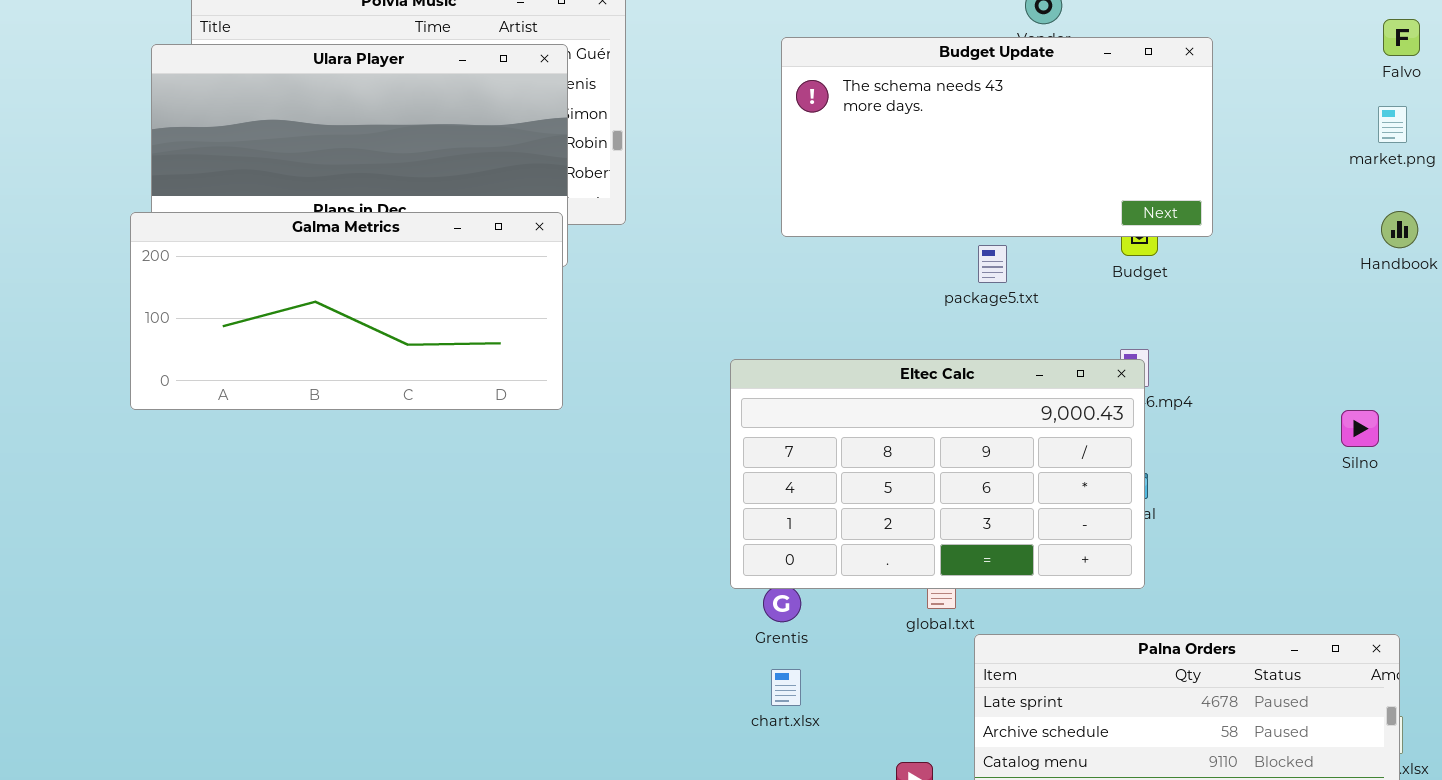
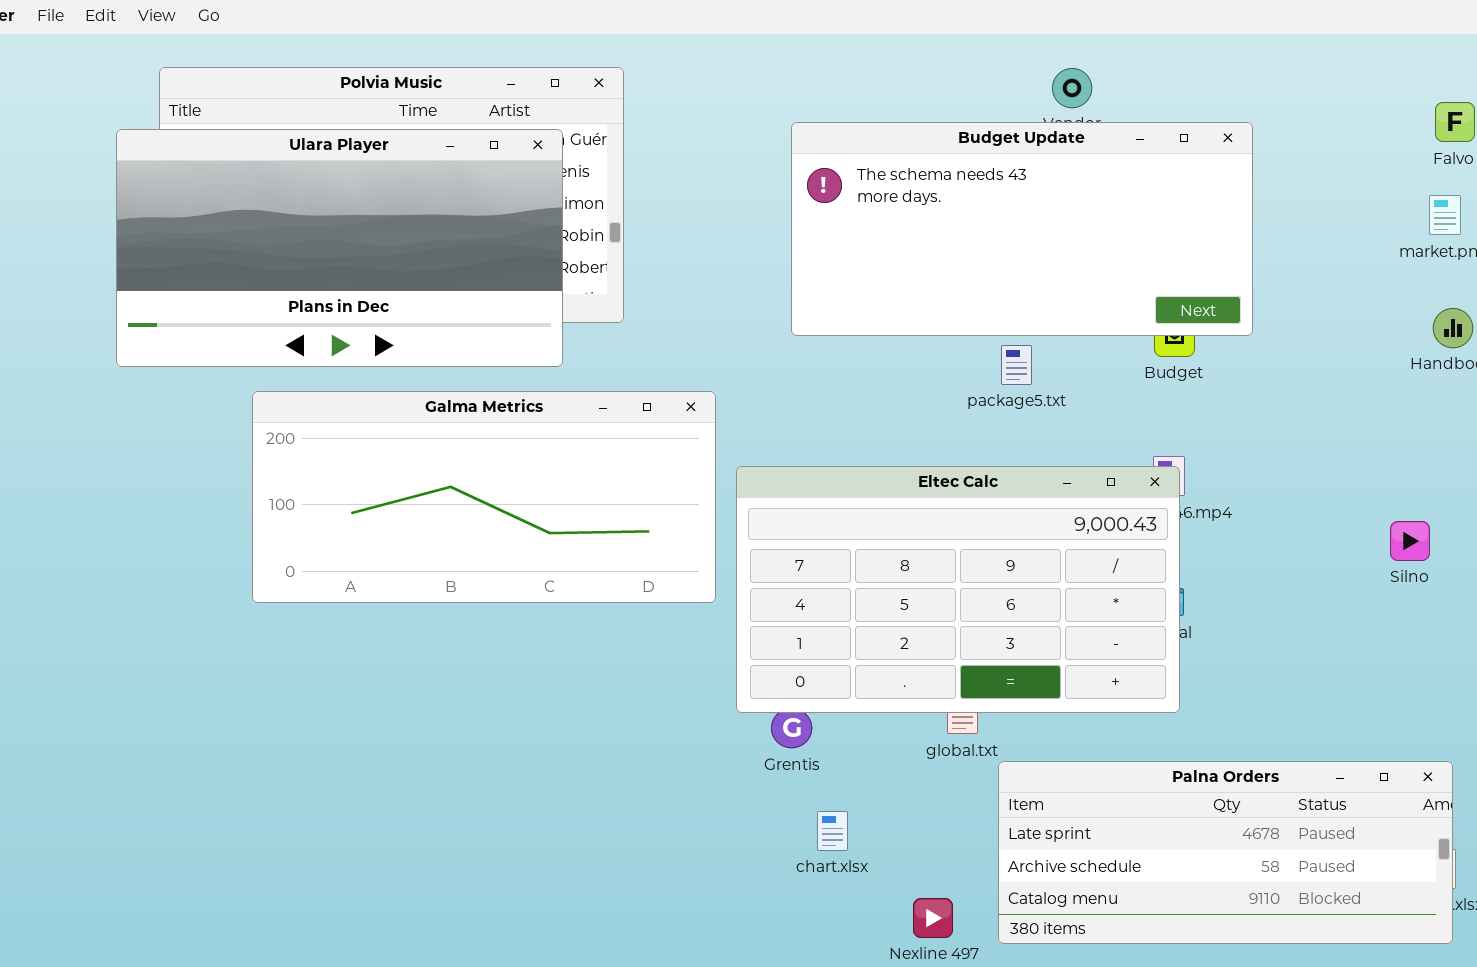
Galma Metrics: [130,212,563,410] -> [252,391,716,603], moved
chart.xlsx: [771,669,801,706] -> [817,811,848,851], moved

